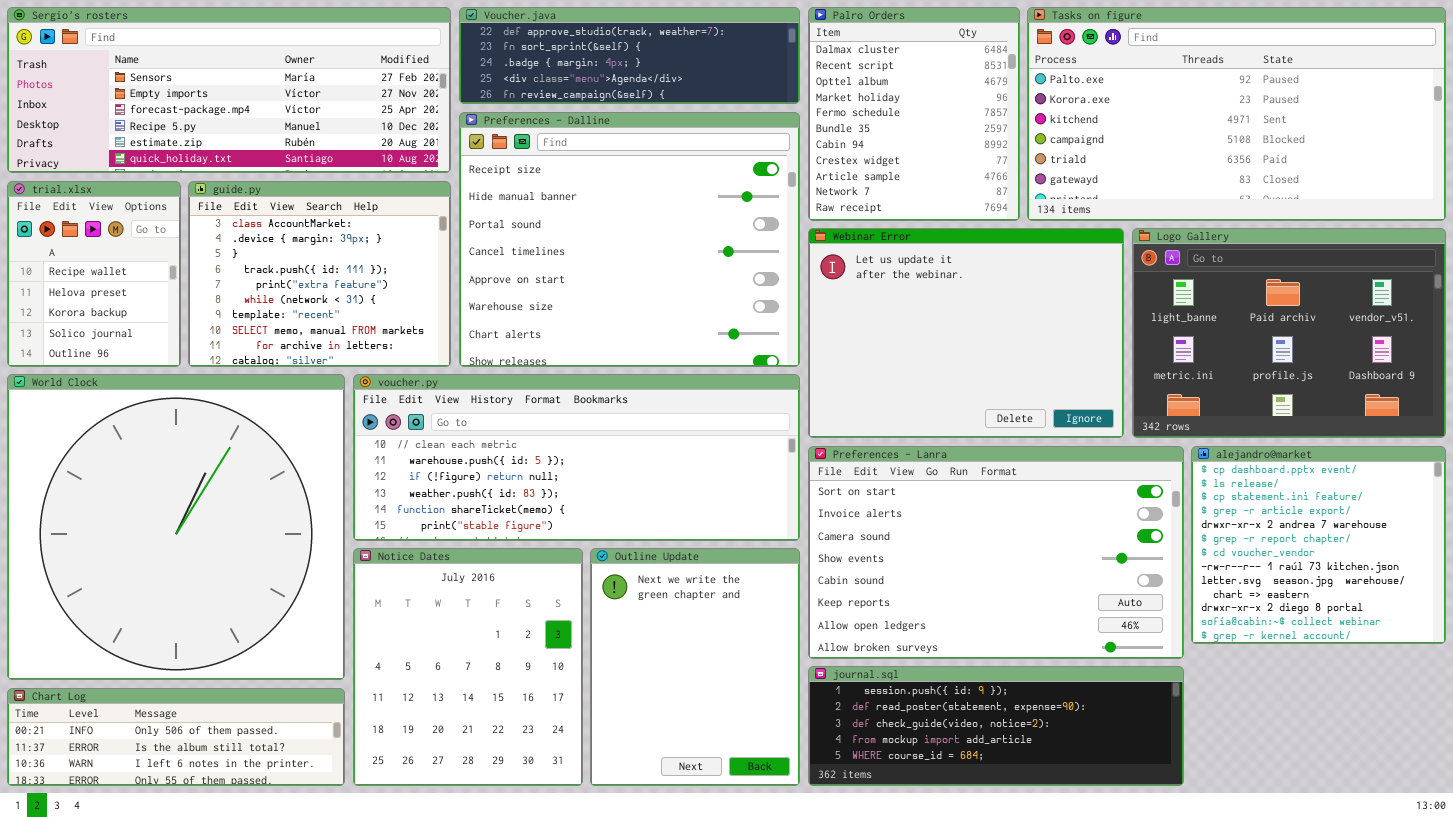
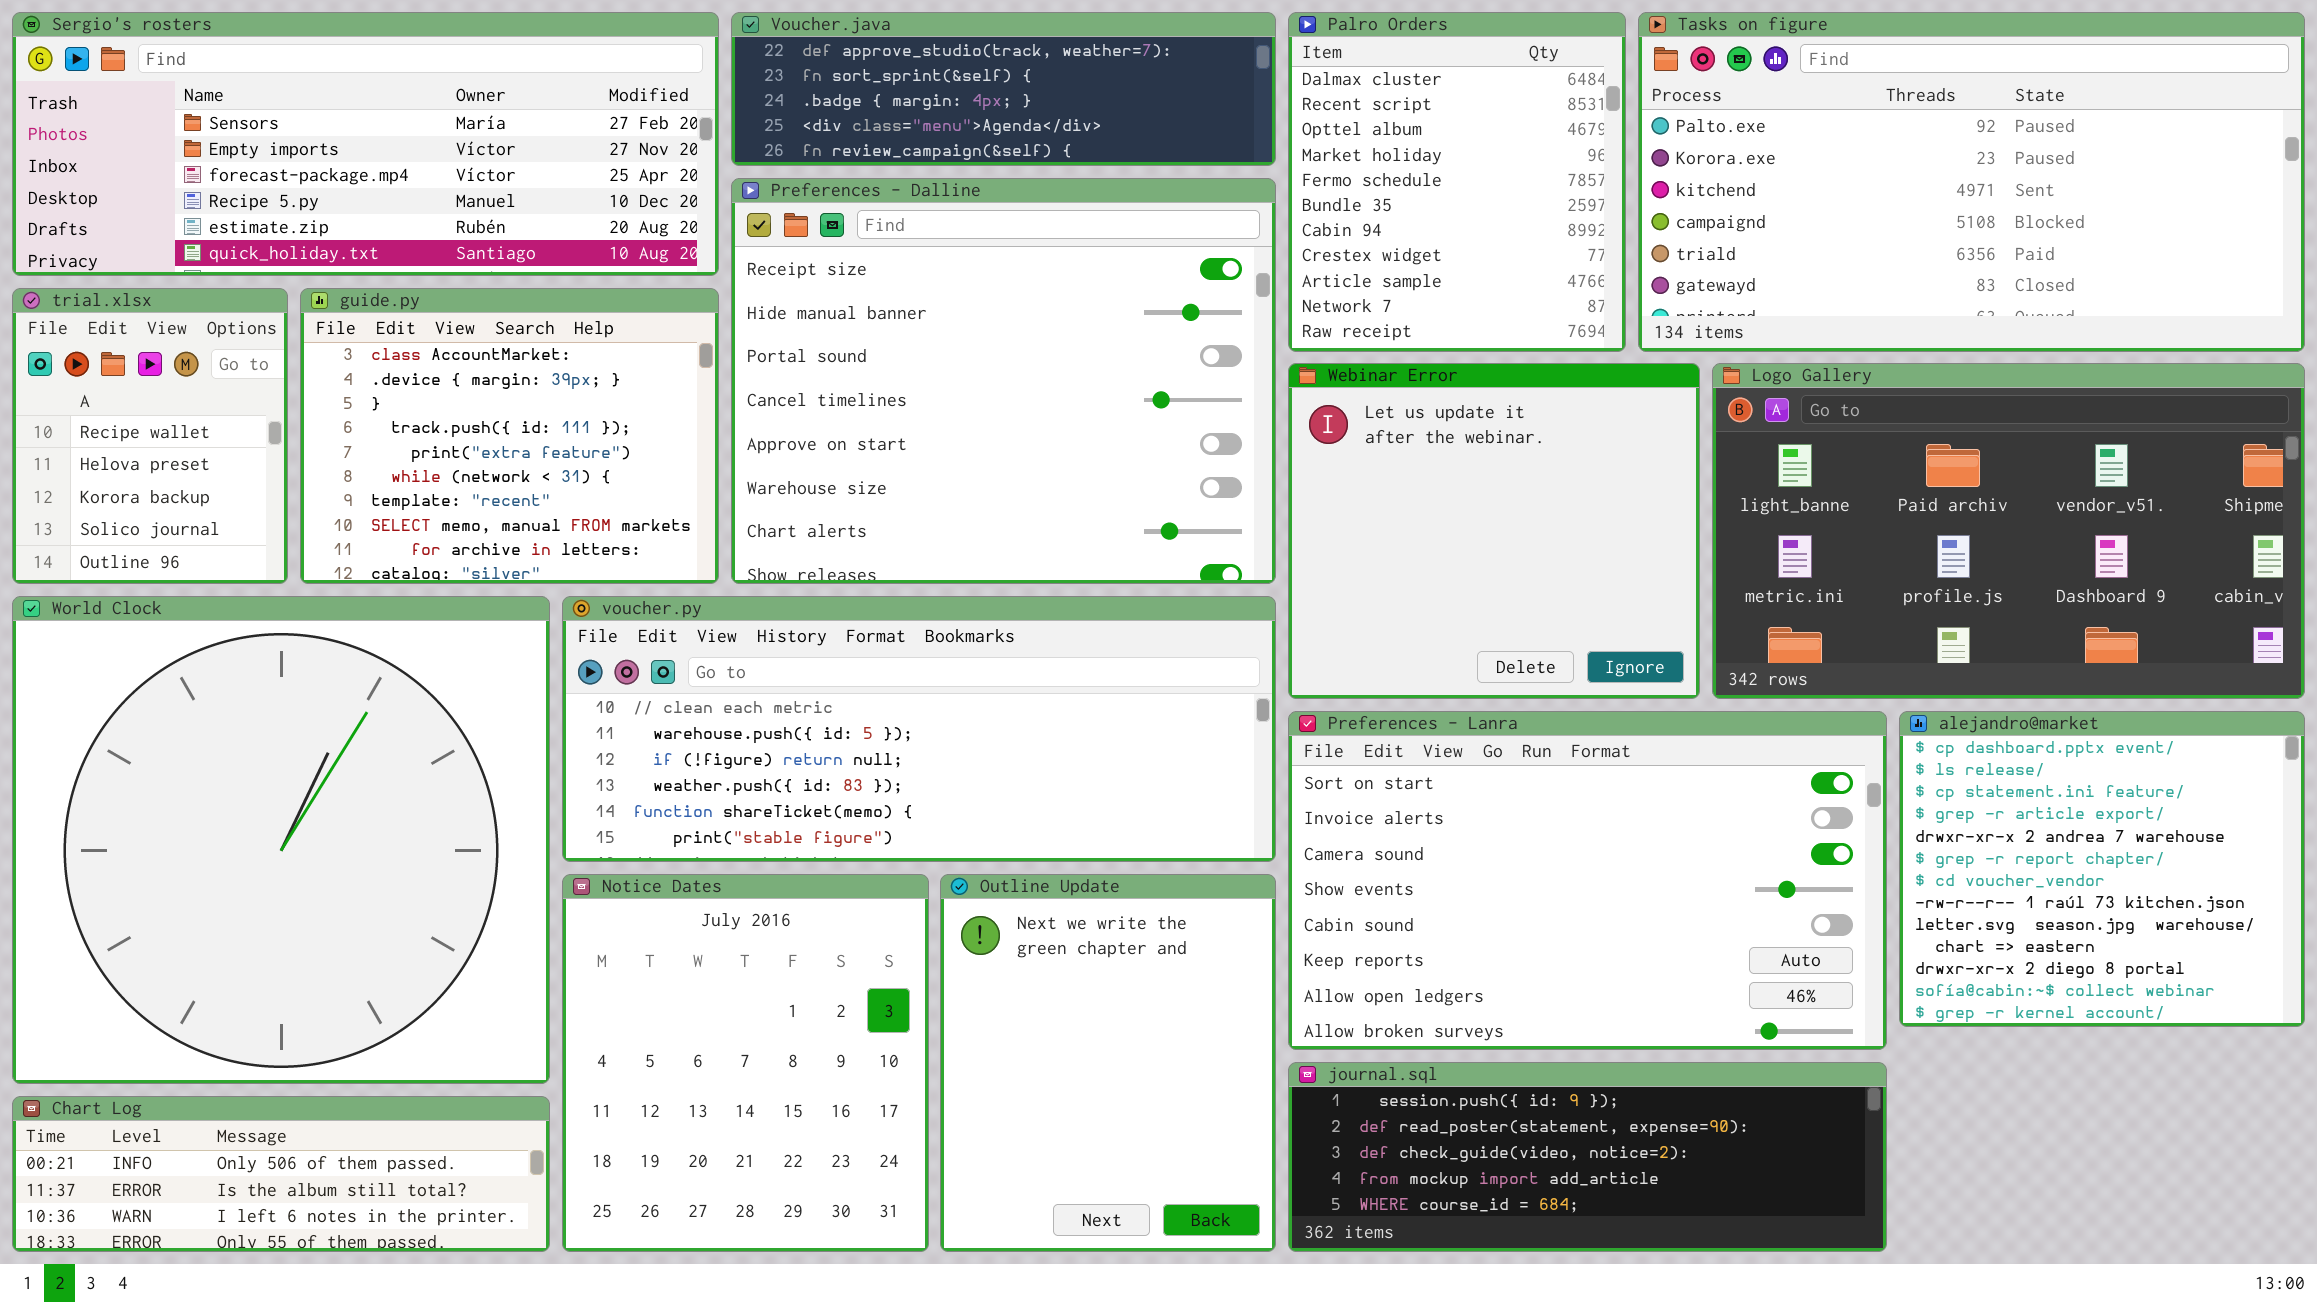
Webinar Error: [808,228,1124,438] -> [1288,363,1700,699], resized
Logo Gallery: [1132,228,1446,438] -> [1712,363,2305,699], resized

